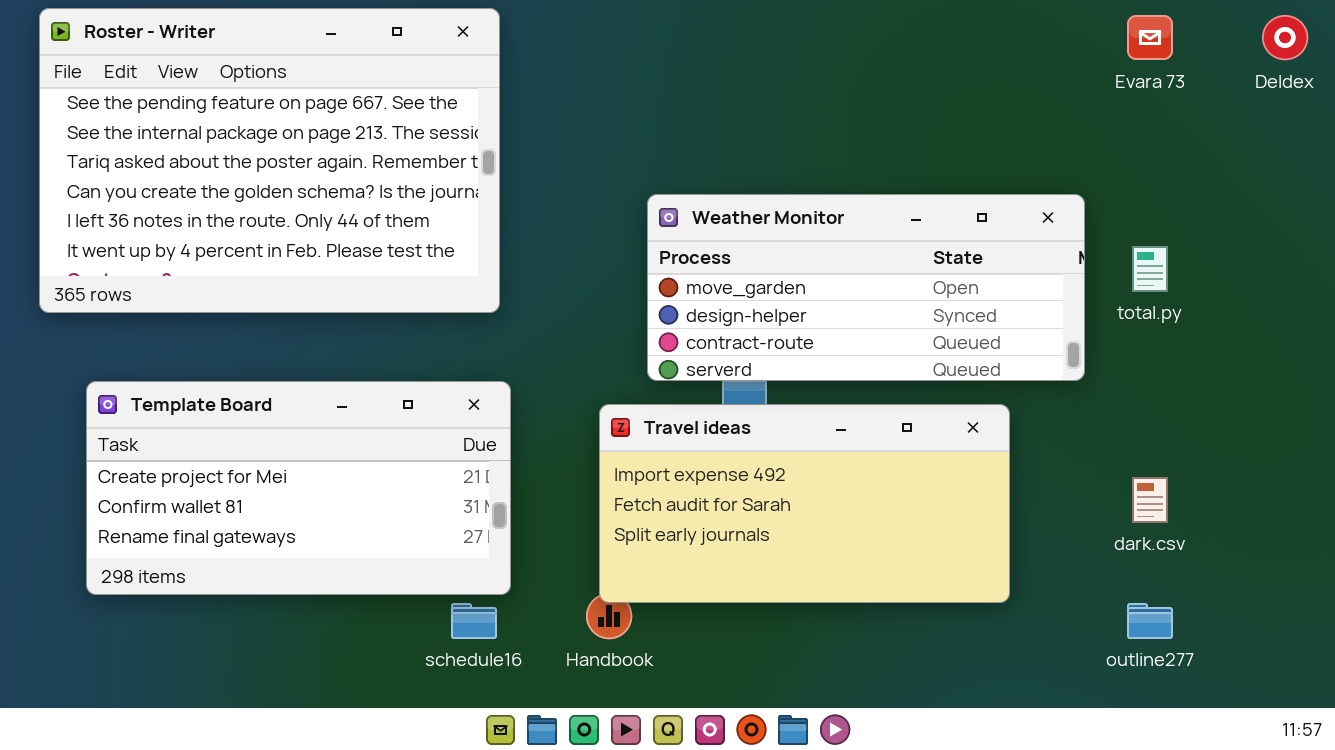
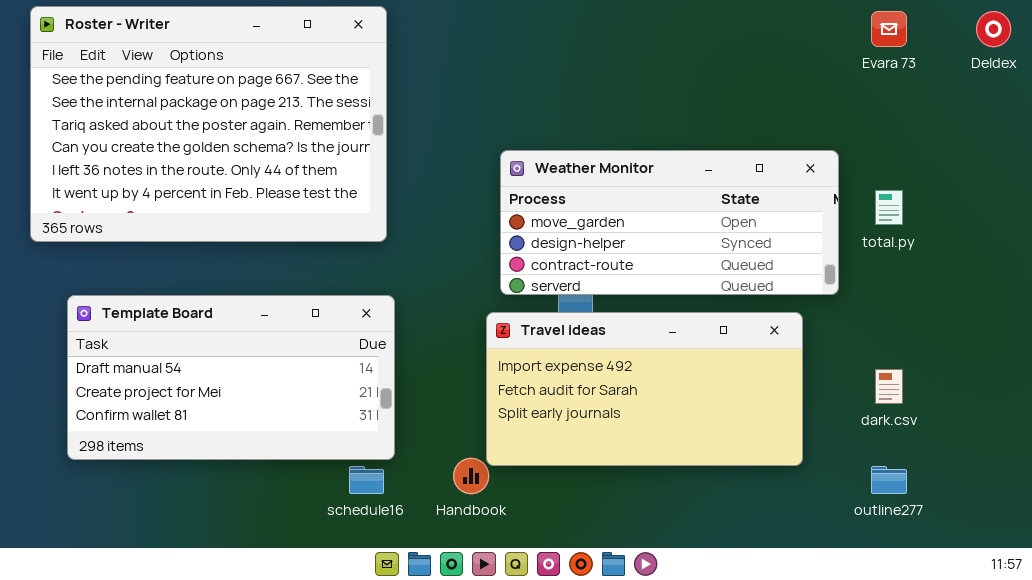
Template Board: [86,381,511,595] -> [67,295,395,460], scrolled up 1 row
Travel ideas: [599,404,1010,603] -> [486,312,803,466], moved

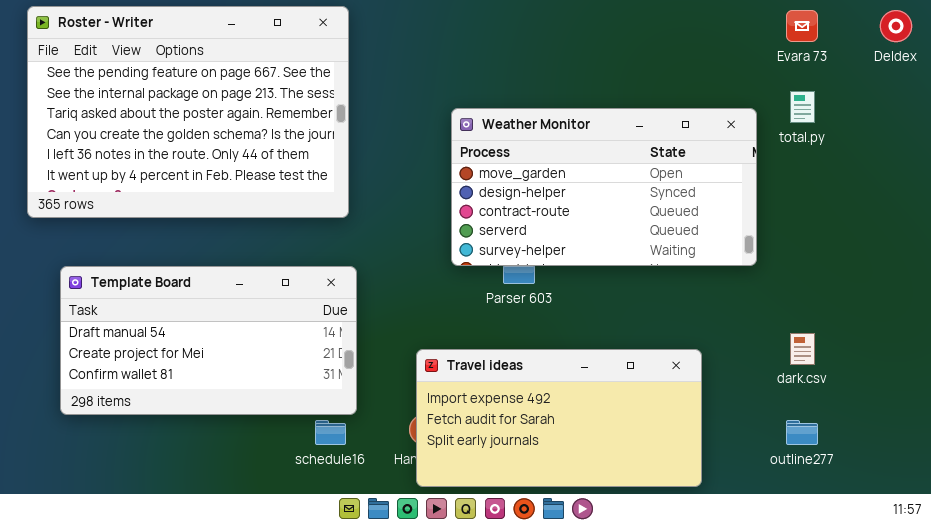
Weather Monitor: [500,150,839,295] -> [451,108,757,266], resized
total.py: [875,190,903,225] -> [790,91,815,123], moved
Travel ideas: [486,312,803,466] -> [416,349,702,487], moved

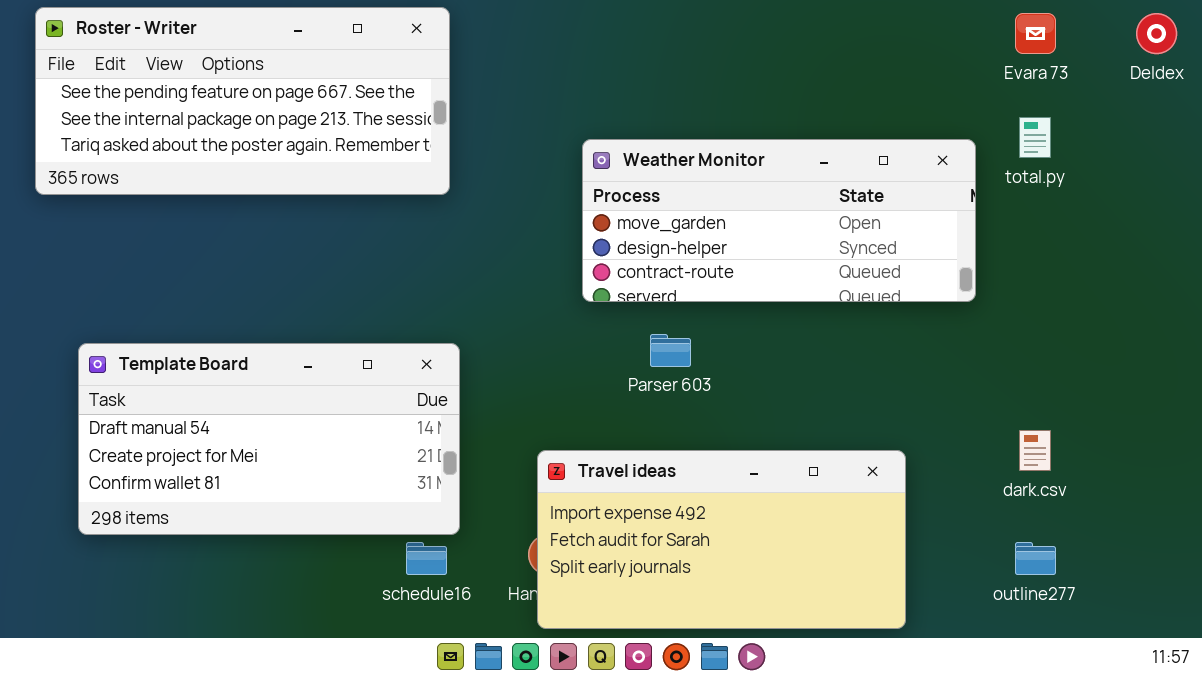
Roster - Writer: [27,6,349,218] -> [35,7,450,195], resized
Weather Monitor: [451,108,757,266] -> [582,139,976,302], resized

